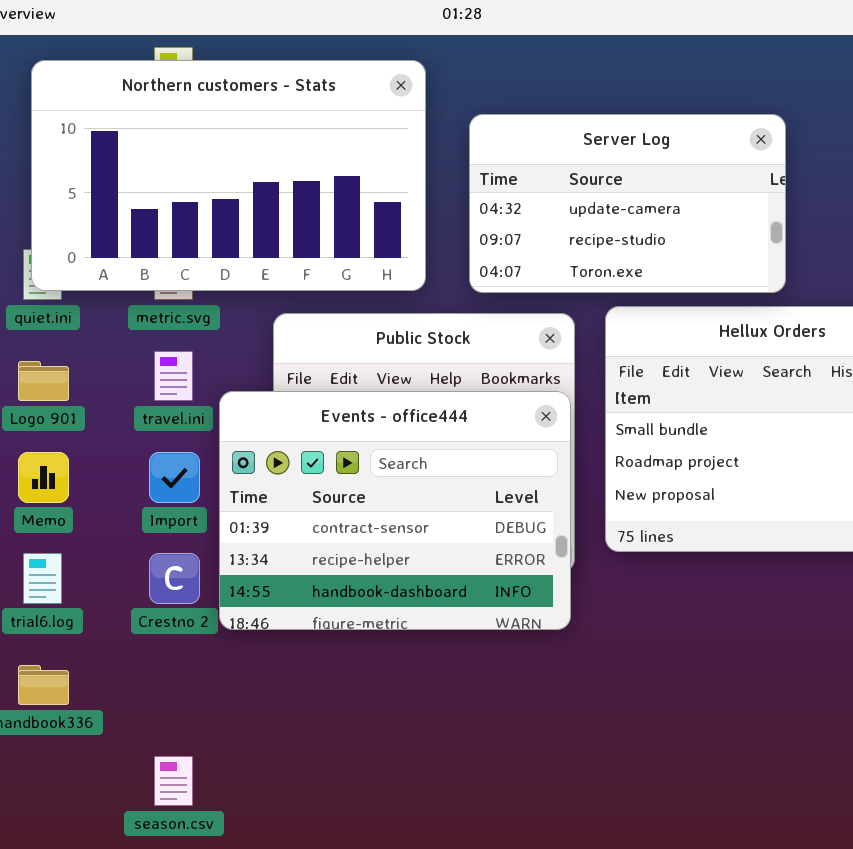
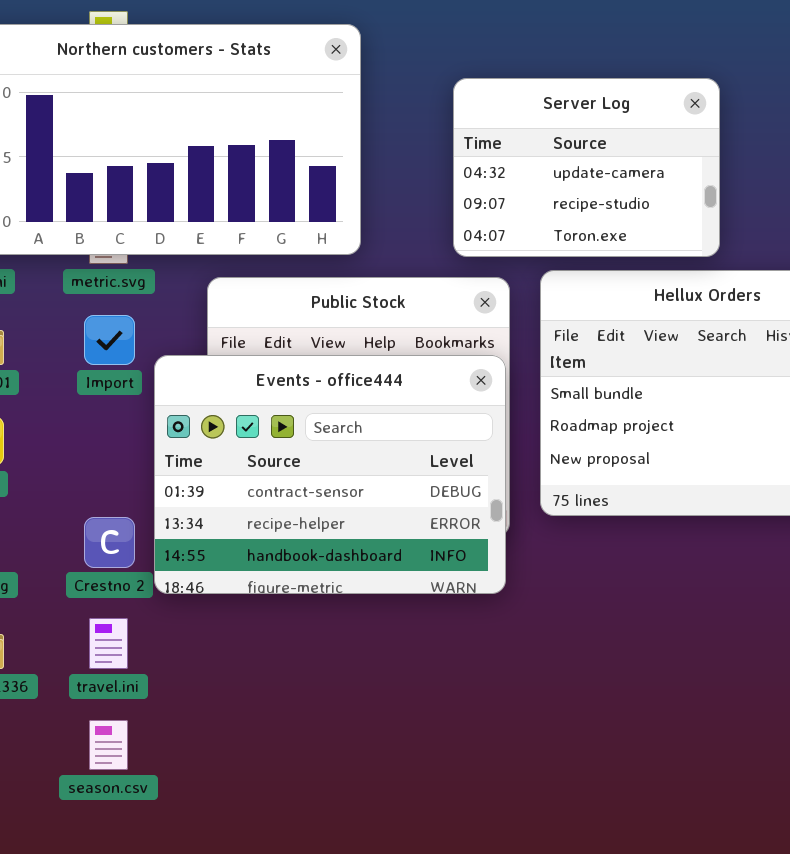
Server Log: [469,114,786,293] -> [453,78,720,257], resized
travel.ini: [154,351,193,401] -> [89,618,128,669], moved
Import: [149,452,200,503] -> [84,315,135,365], moved

